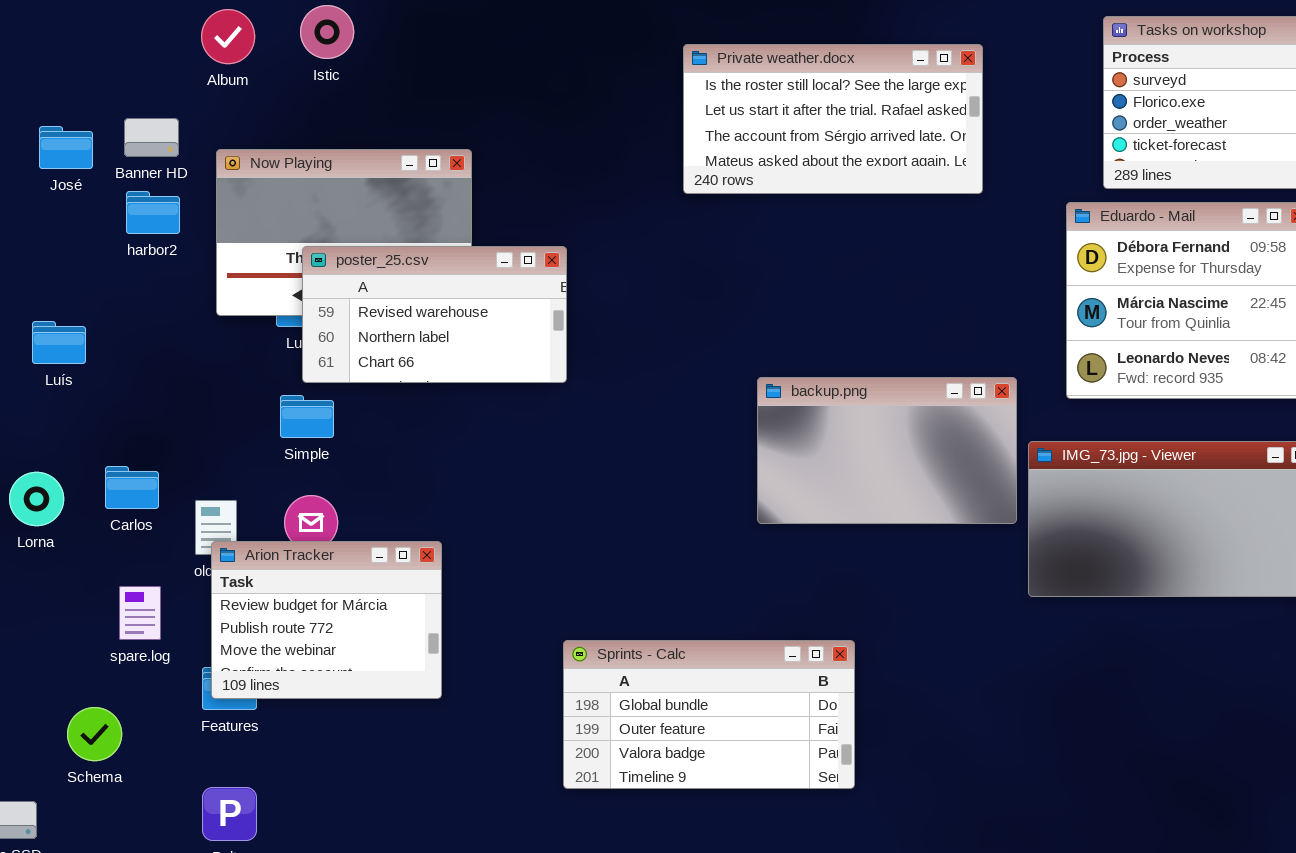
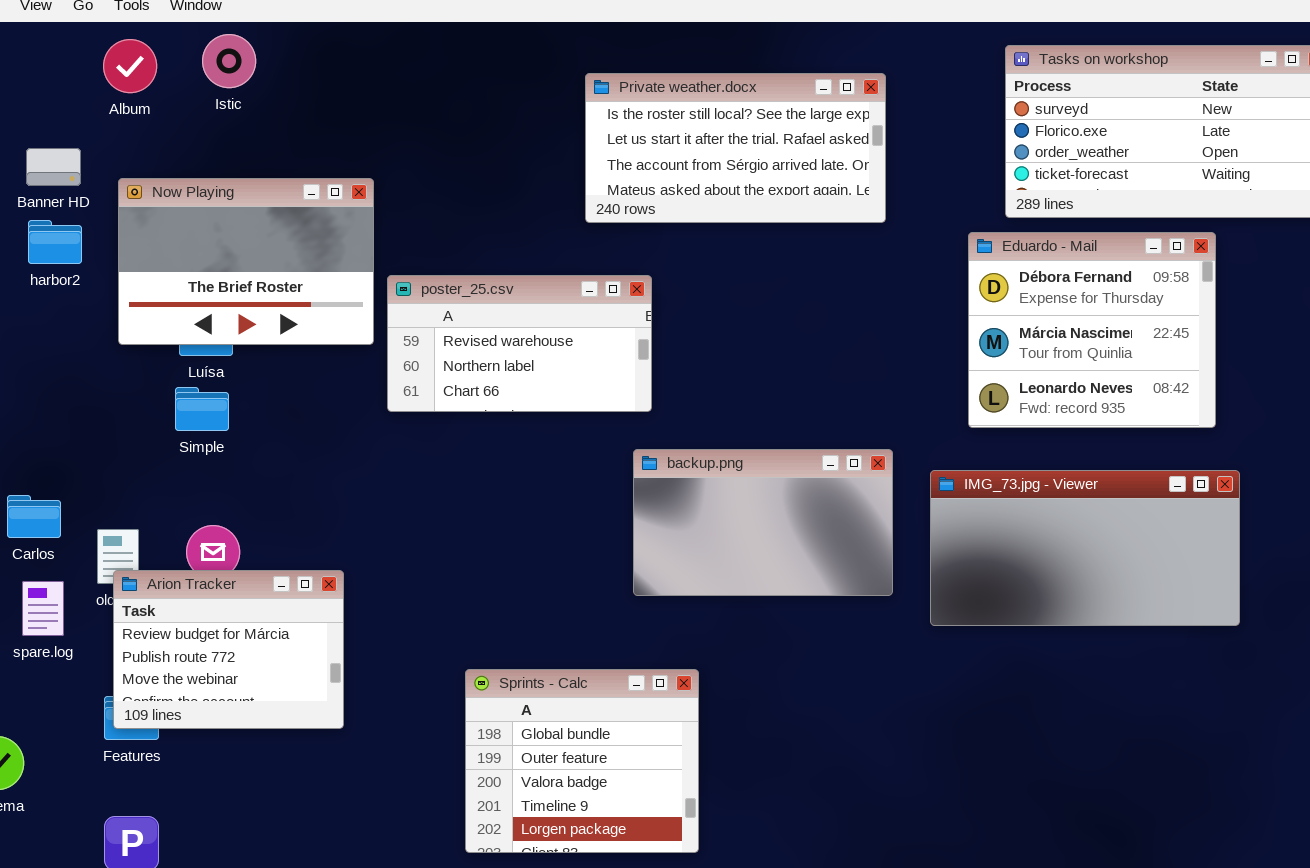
poster_25.csv: [302,246,567,383] -> [387,275,652,412], moved
backup.png: [757,377,1017,524] -> [633,449,893,596], moved
Simple: [280,395,334,438] -> [175,387,229,431], moved
spare.log: [119,586,161,640] -> [22,581,64,636], moved
Sprints - Calc: [563,640,855,789] -> [465,669,699,853], resized

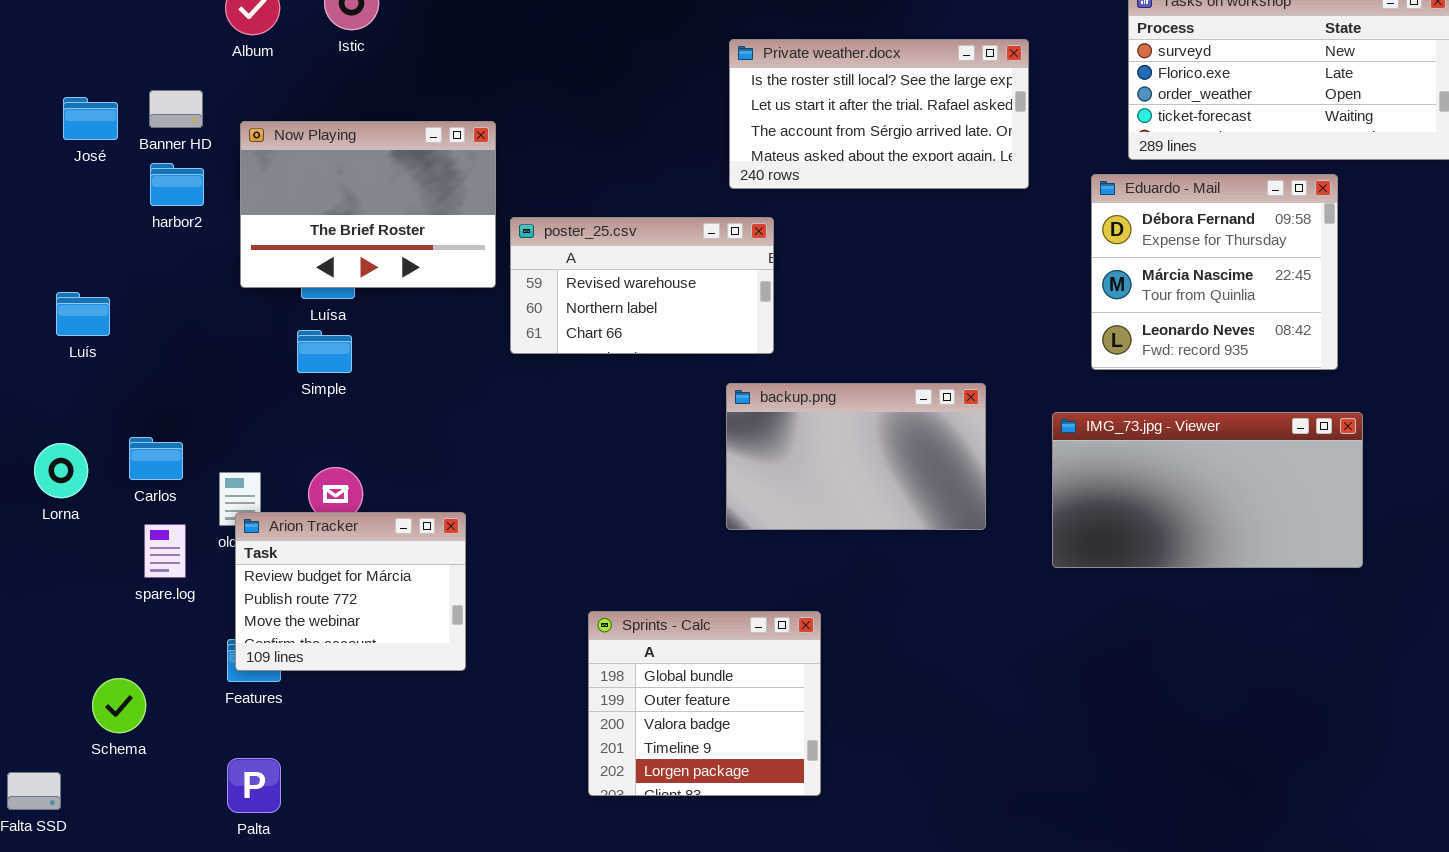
Private weather.docx: [585,73,886,223] -> [729,39,1029,189], moved
backup.png: [633,449,893,596] -> [726,383,986,530], moved

